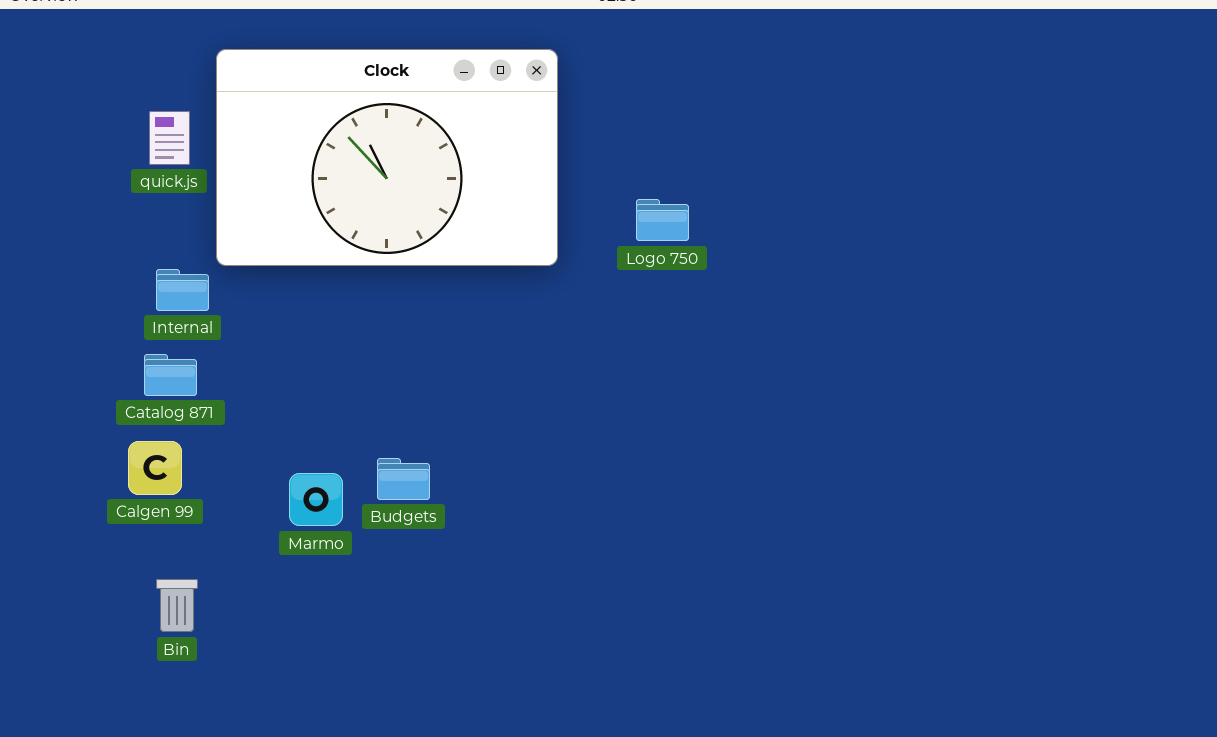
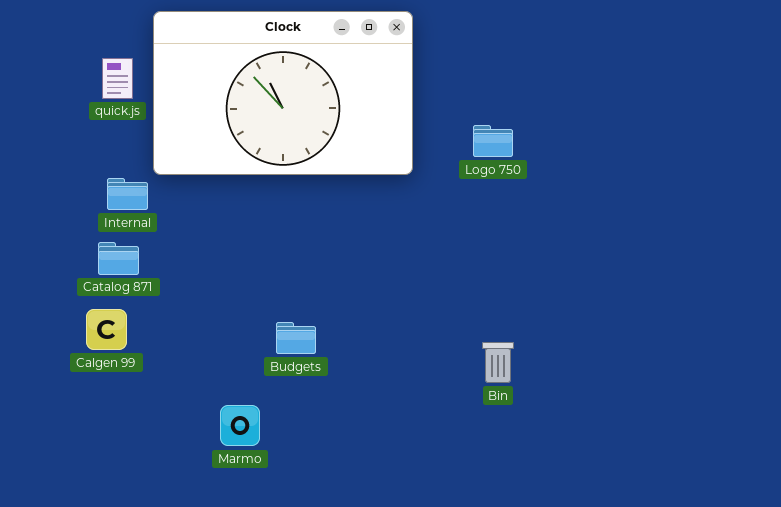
Marmo: [289,473,343,526] -> [220,405,260,446], moved
Bin: [156,579,198,632] -> [482,342,514,383], moved

